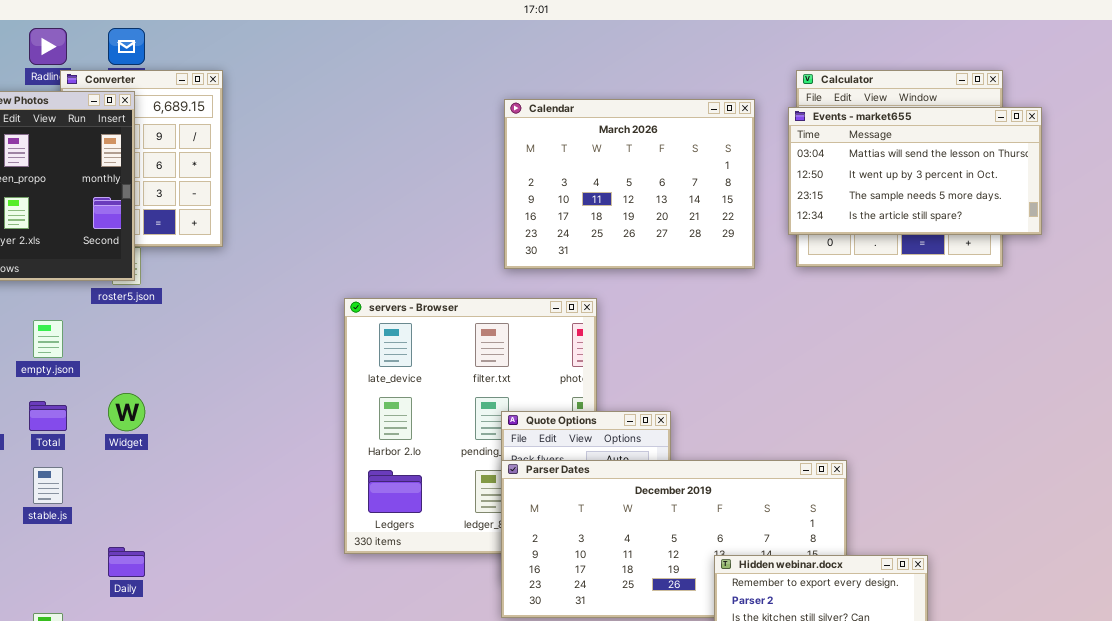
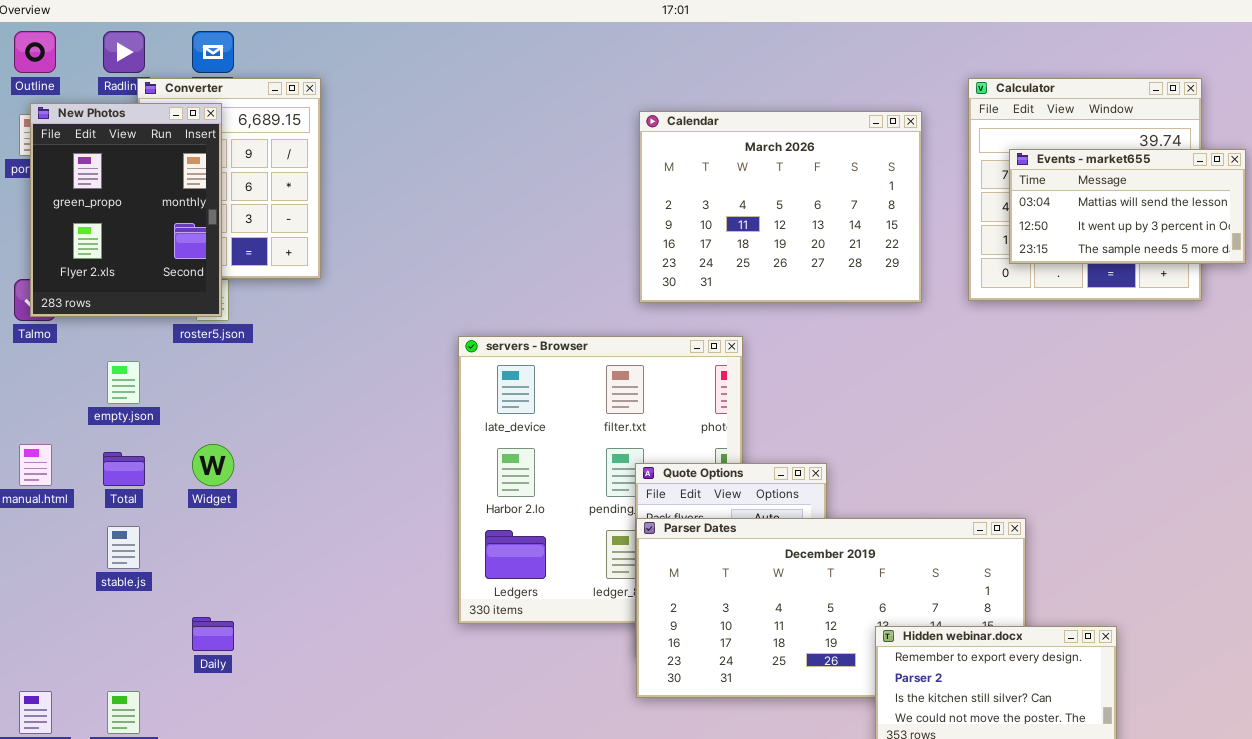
Events - market655: [788,107,1042,235] -> [1009,149,1246,264], resized

